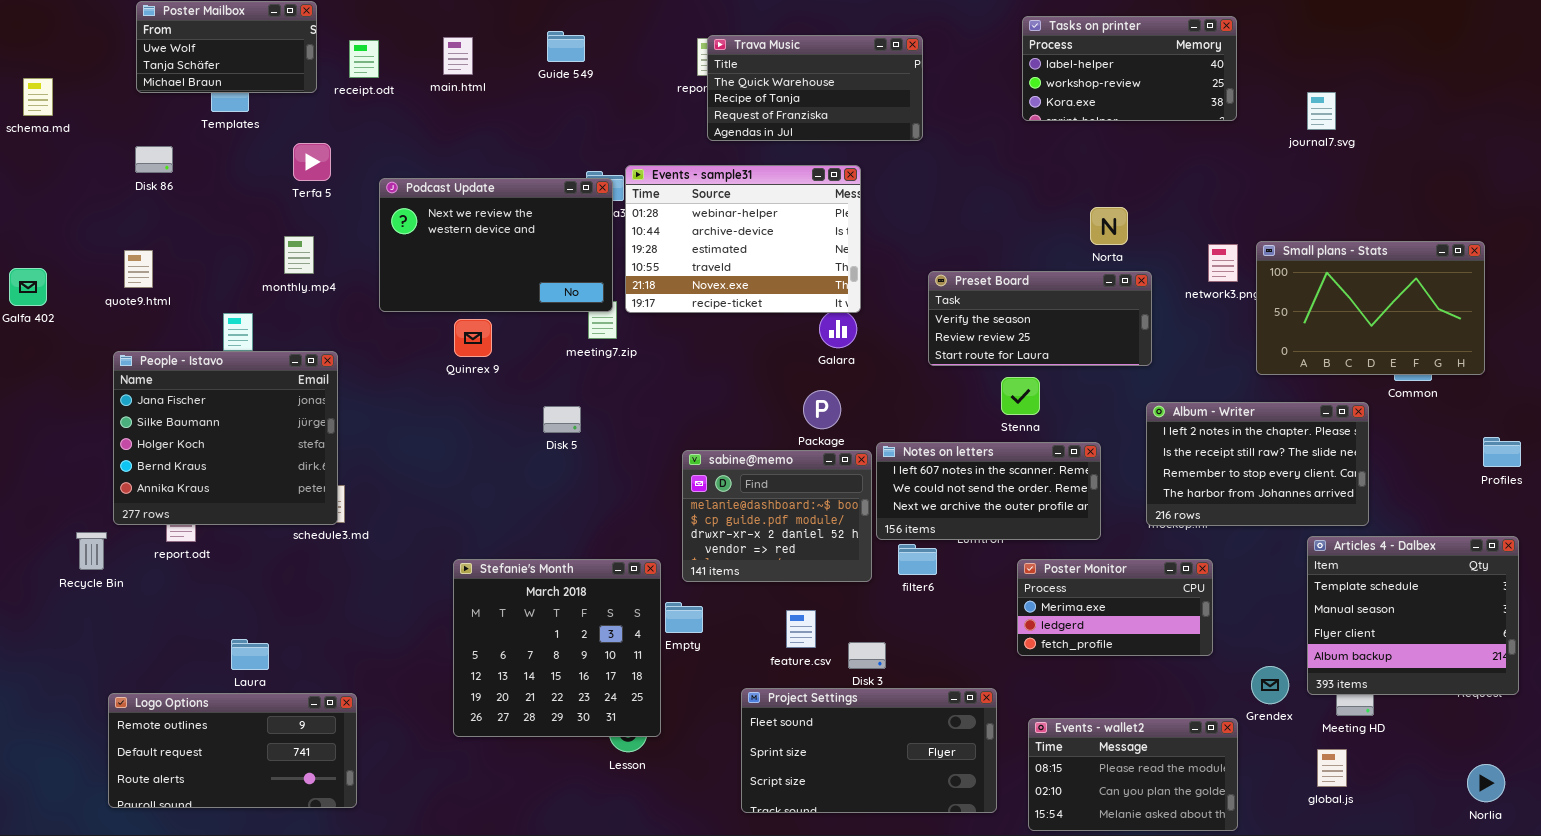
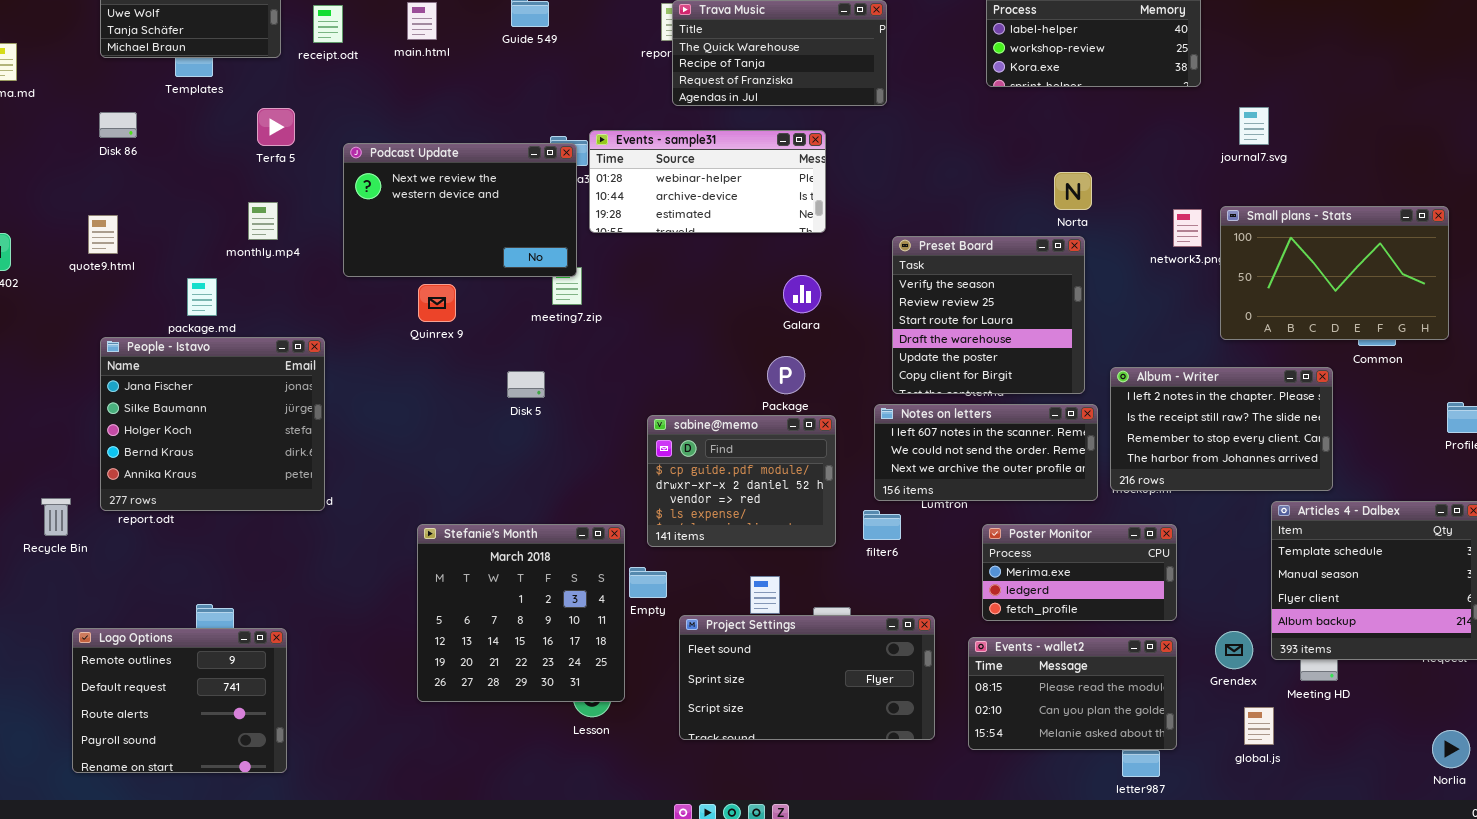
journal7.svg: [1307,92,1336,130] -> [1239,107,1269,145], moved
Events - sample31: [625,165,861,313] -> [589,130,826,233], resized
Preset Board: [928,271,1152,366] -> [892,236,1085,394], resized
People - Istavo: [113,351,338,525] -> [100,337,325,511], moved
Notes on letters: [876,442,1101,540] -> [874,404,1098,501], moved
sabine@memo: [682,450,872,582] -> [647,415,836,547], scrolled down 1 row
Project Settings: [741,688,997,813] -> [679,615,935,740], moved
Logo Options: [108,693,357,808] -> [72,628,287,773], resized
Events - wallet2: [1028,718,1238,831] -> [968,637,1177,750], moved
global.js: [1317,749,1347,787] -> [1244,707,1274,745], moved

